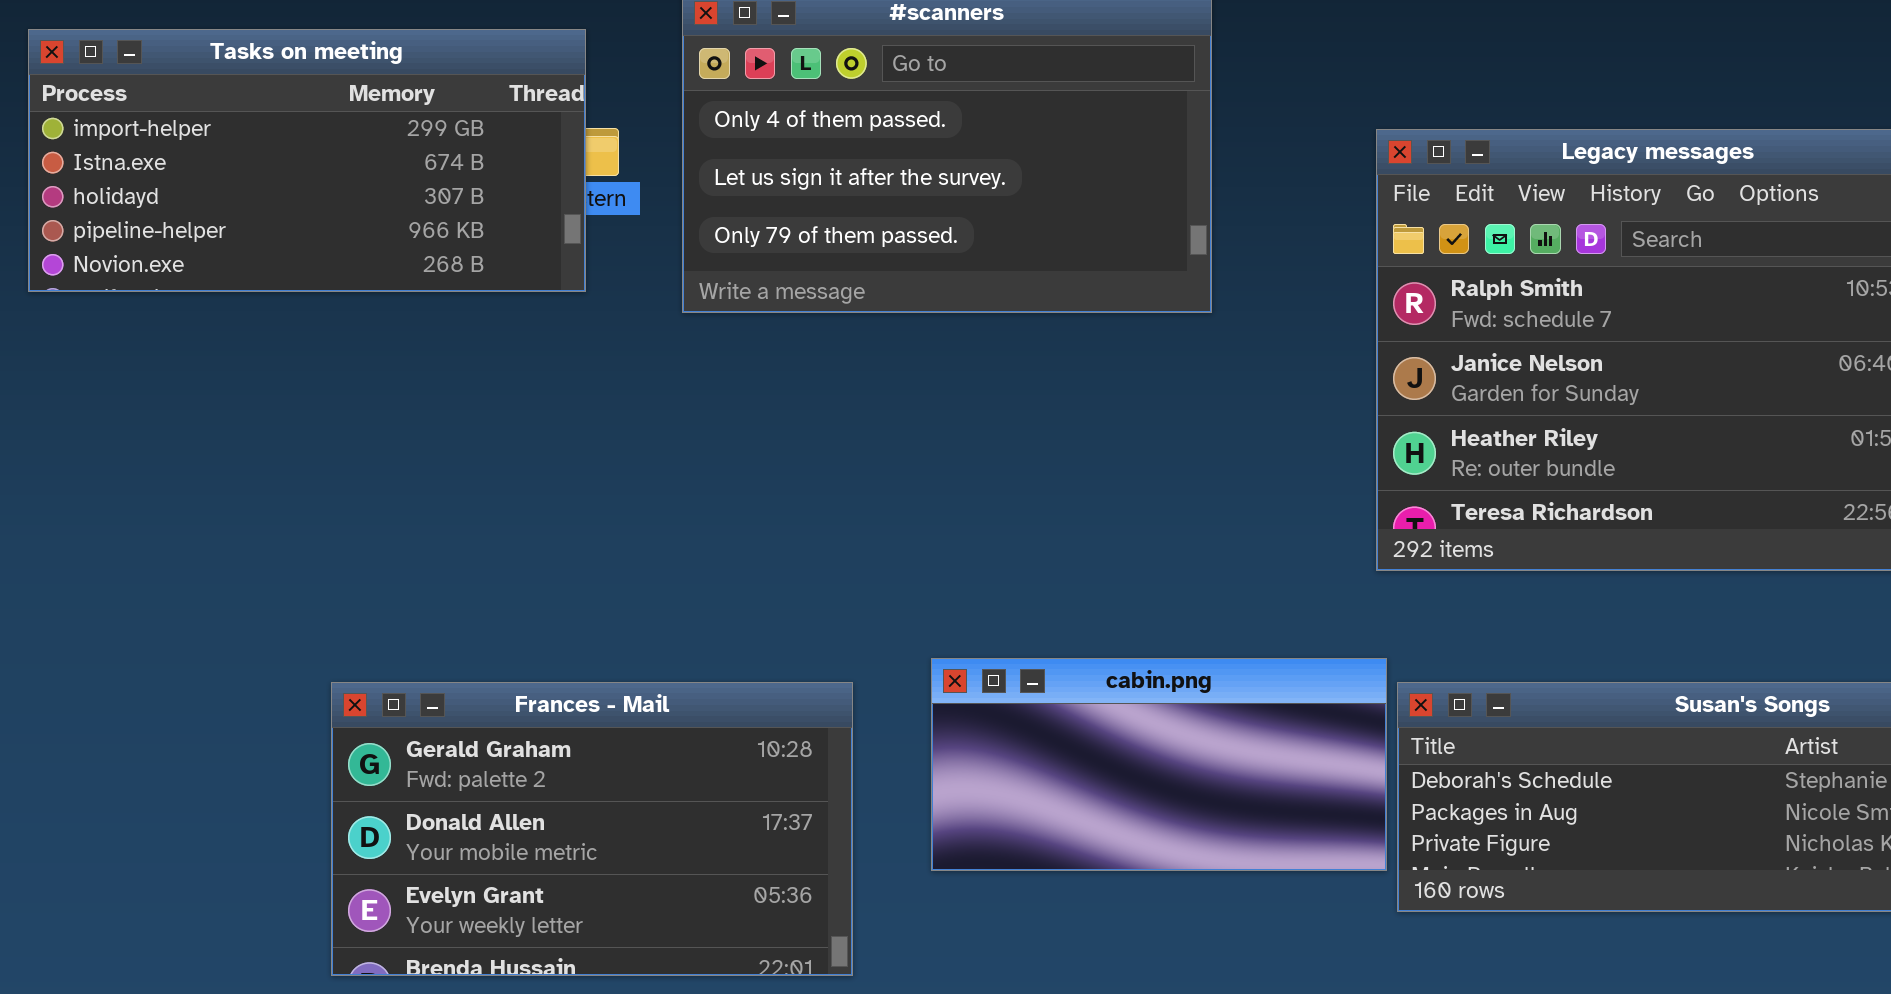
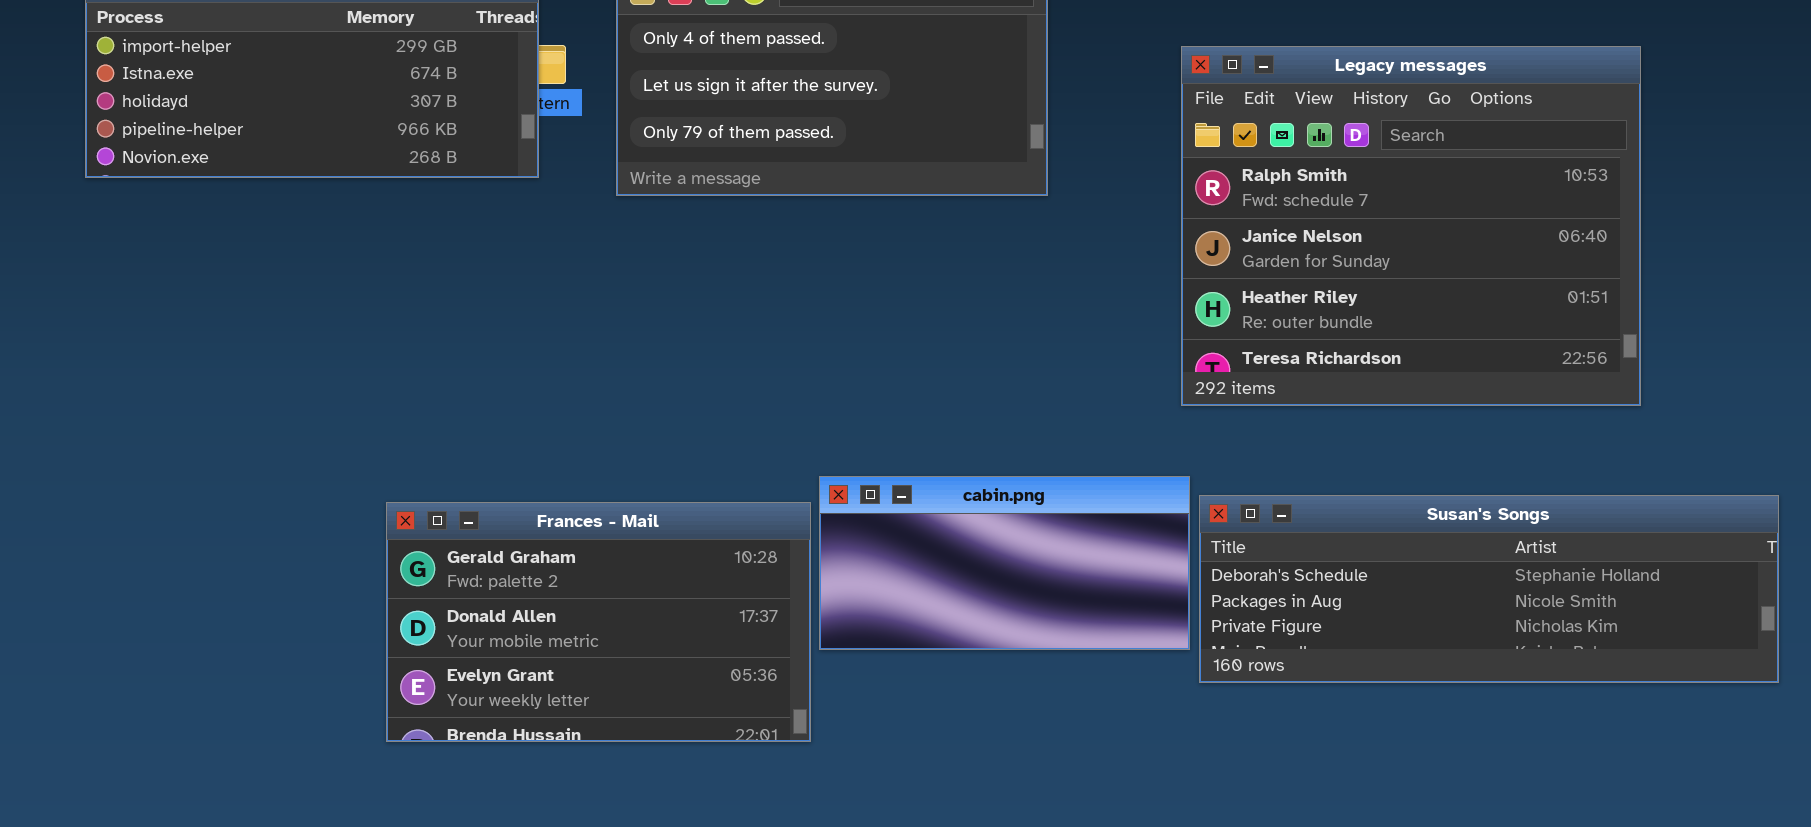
Frances - Mail: [331,682,853,976] -> [386,502,811,742], moved

